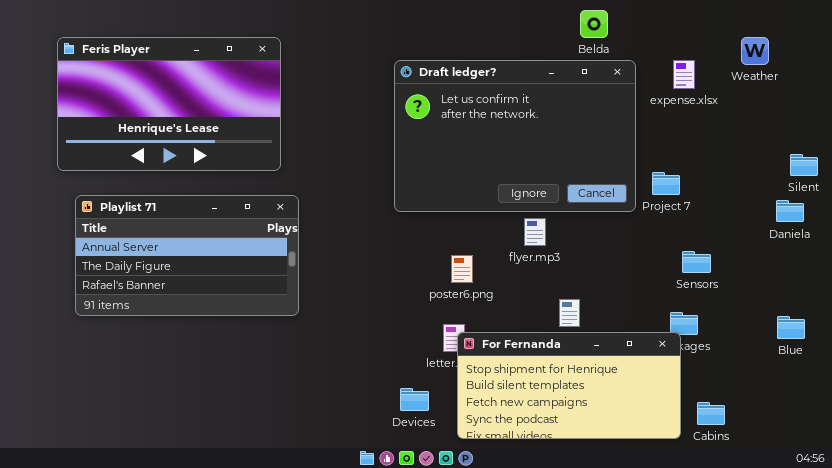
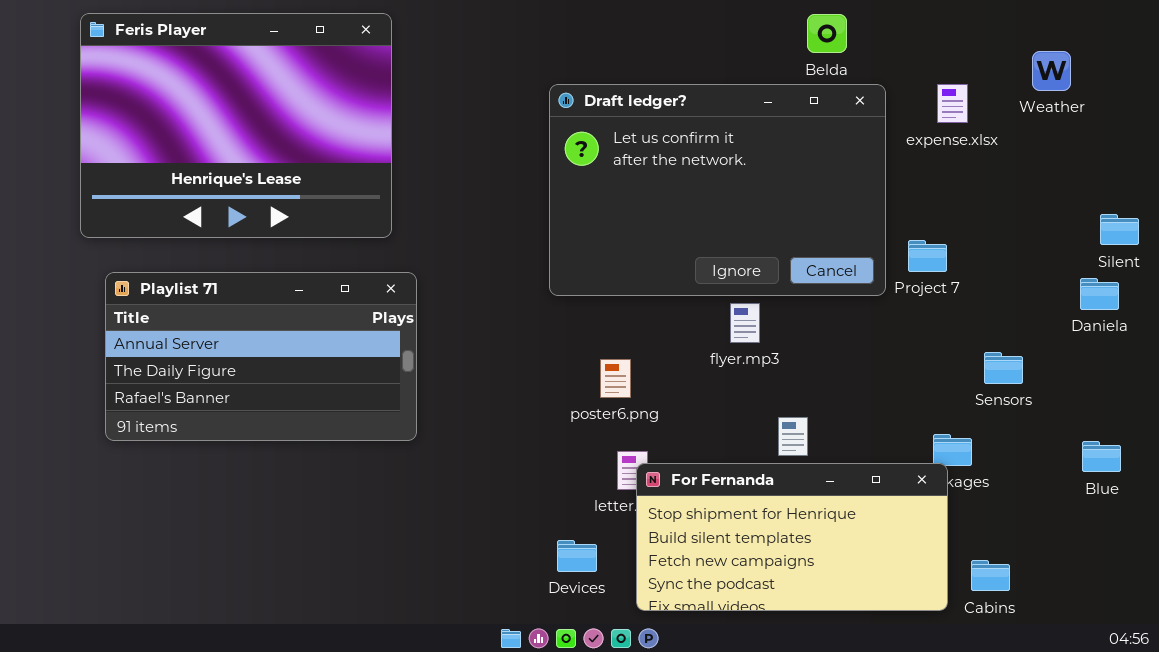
Feris Player: [57,37,281,171] -> [80,13,392,238], resized
Sensors: [682,251,711,273] -> [984,352,1023,384], moved
poster6.png: [451,255,473,283] -> [600,359,631,398], moved

